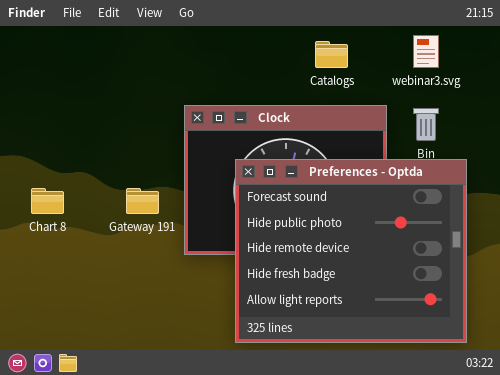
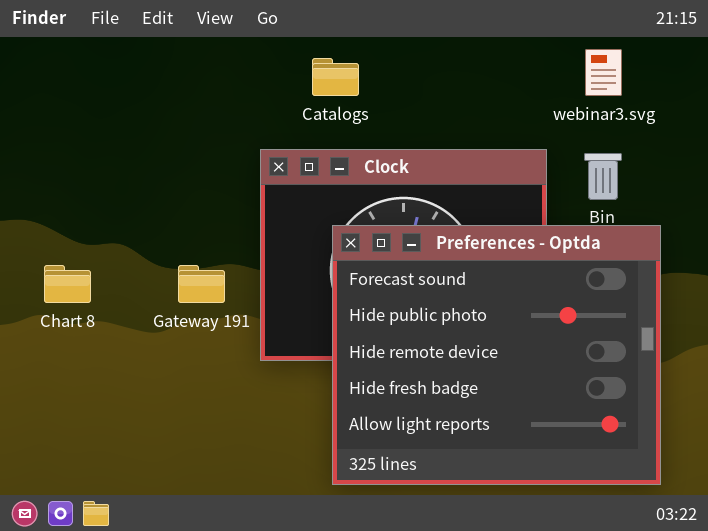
Catalogs: [315,41,348,68] -> [312,58,359,96], moved

